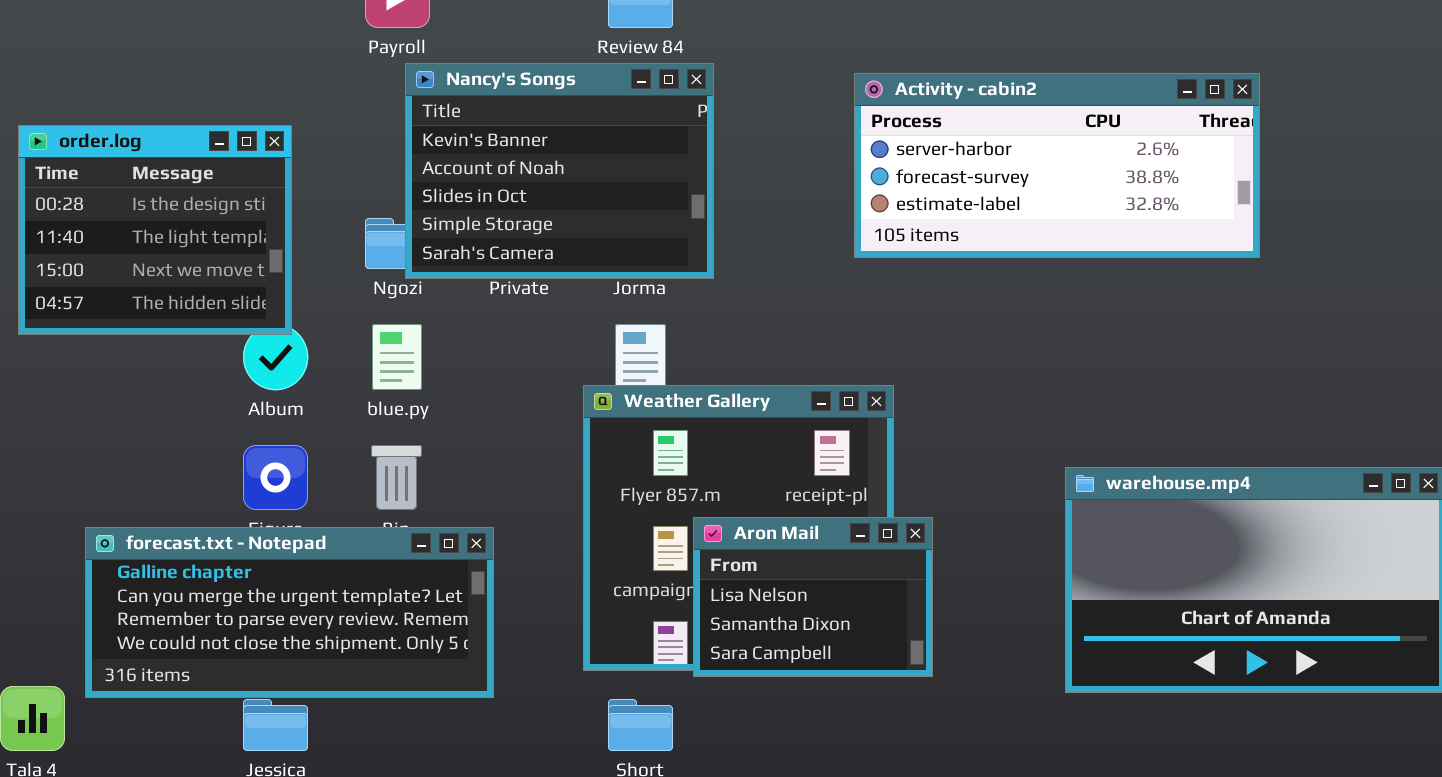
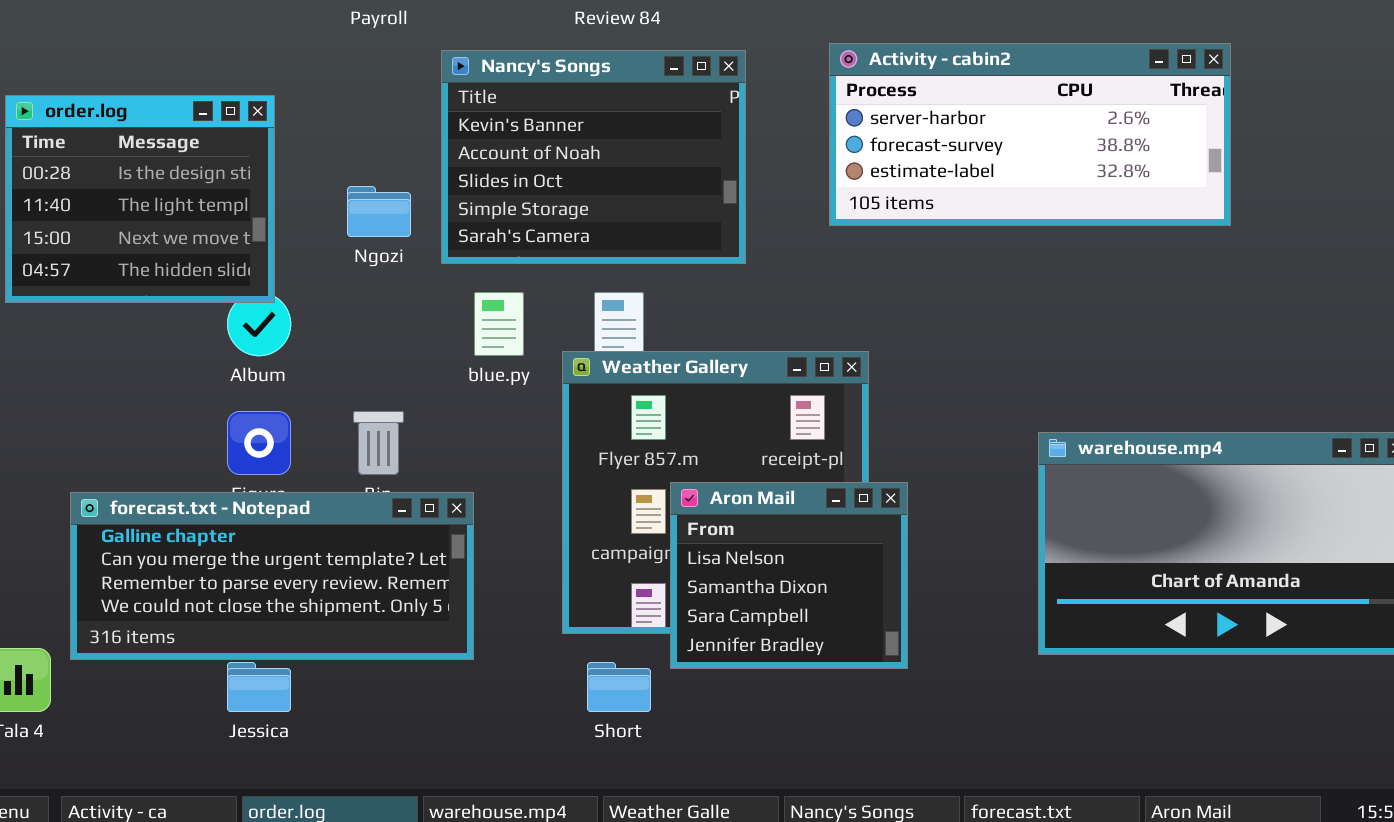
Nancy's Songs: [405,63,714,279] -> [441,50,746,264], moved
blue.py: [372,324,422,390] -> [474,292,524,356], moved
Aron Mail: [693,517,933,677] -> [670,482,908,669], resized

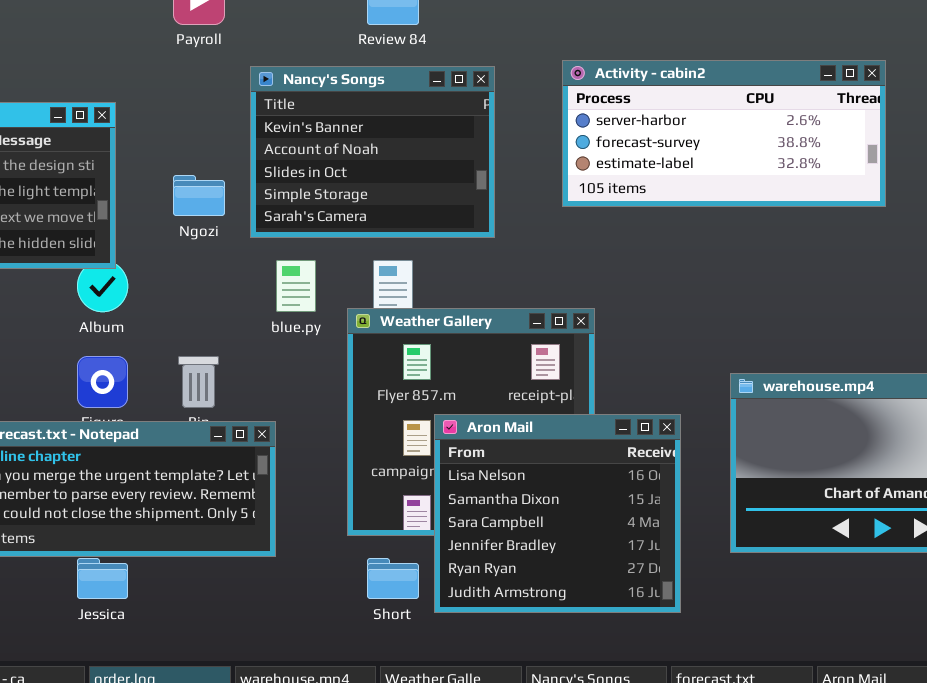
Aron Mail: [670,482,908,669] -> [434,414,681,613], resized

